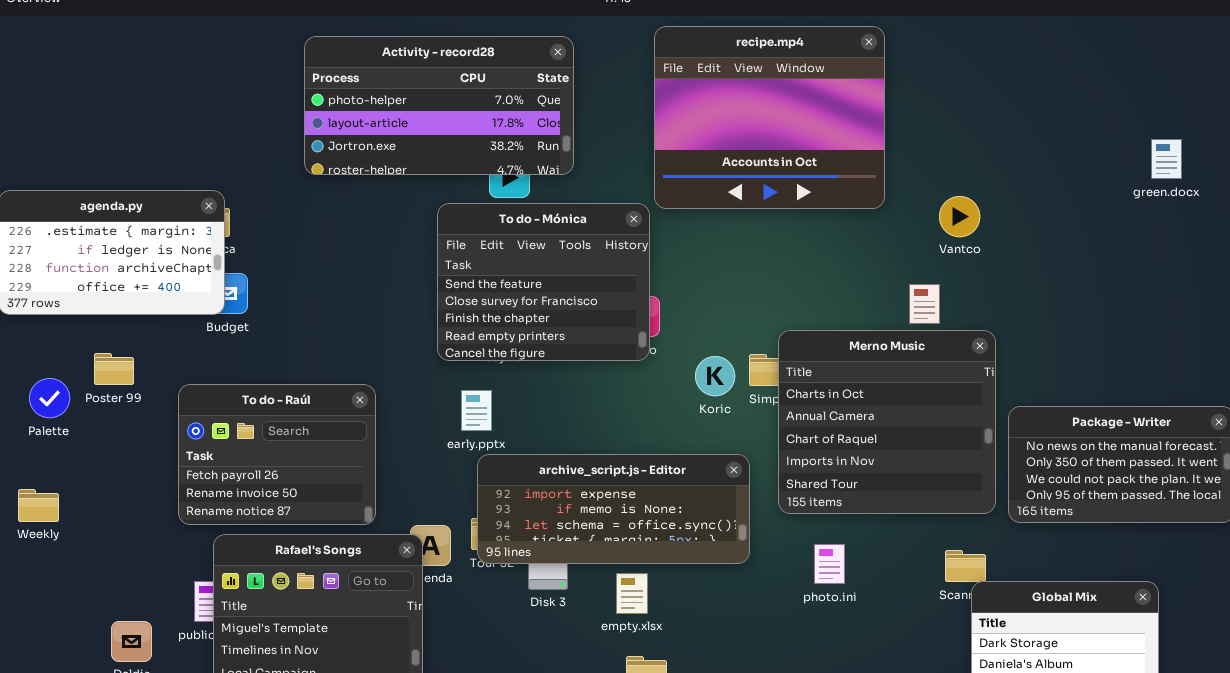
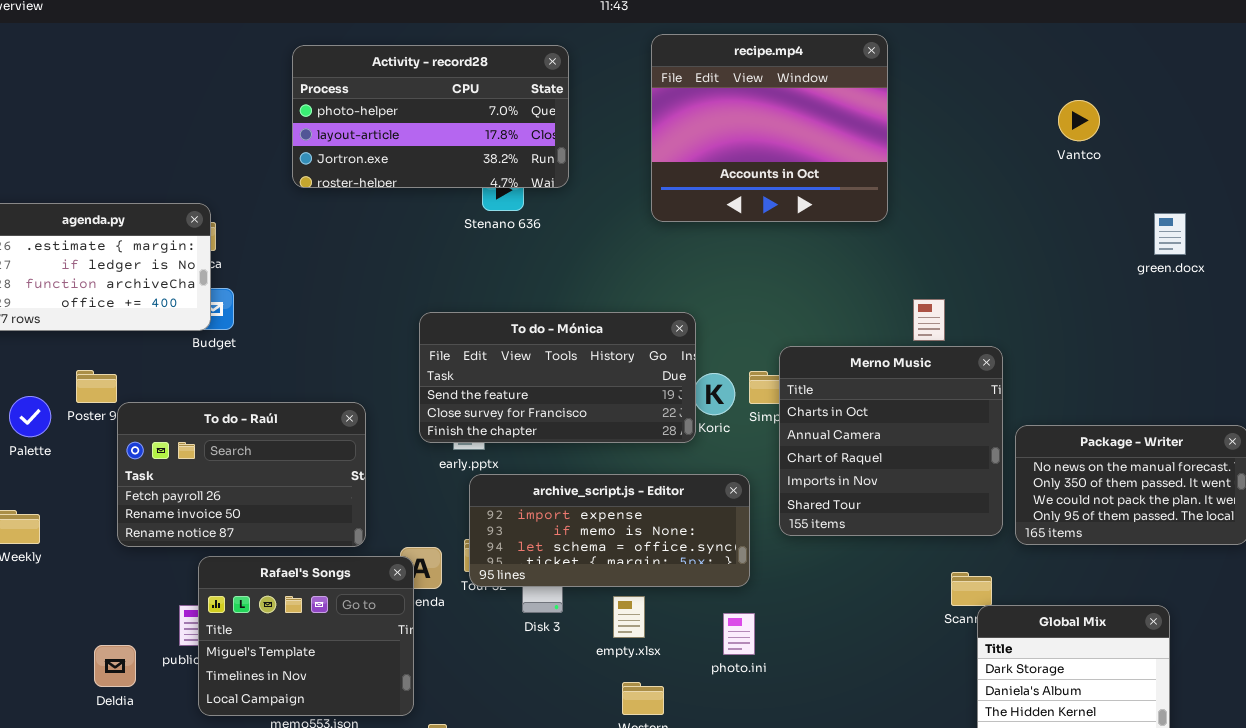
green.docx: [1151,139,1182,179] -> [1154,213,1186,255], moved
Vantco: [939,196,980,237] -> [1058,100,1100,141], moved
To do - Mónica: [437,203,650,361] -> [419,312,696,443], moved, resized
To do - Raúl: [178,384,376,525] -> [117,402,366,547], resized
photo.ini: [814,544,845,584] -> [723,613,755,655], moved

